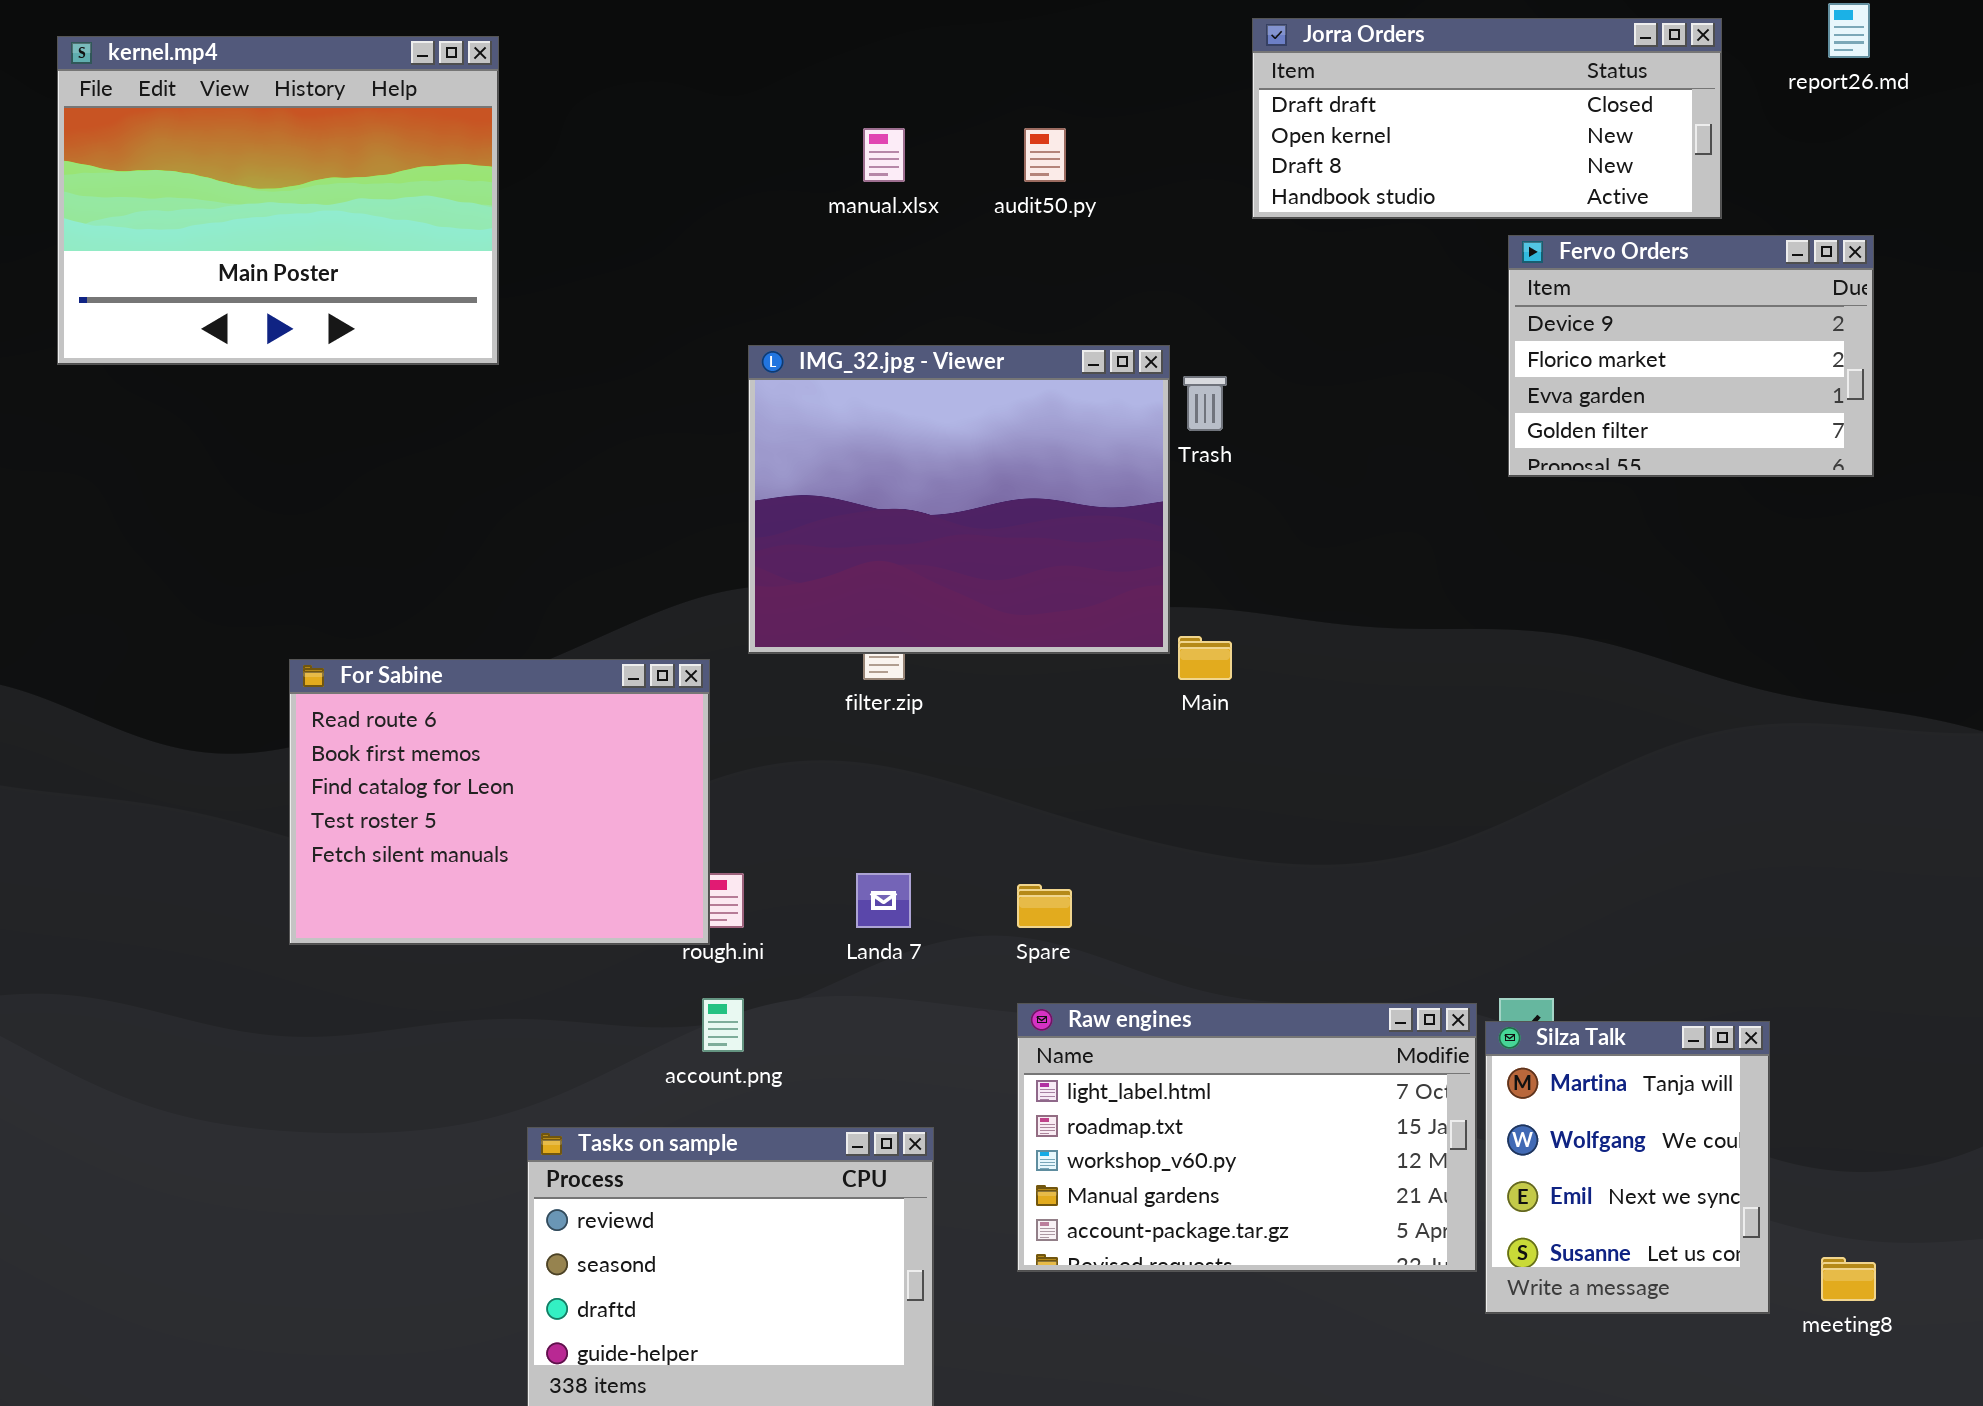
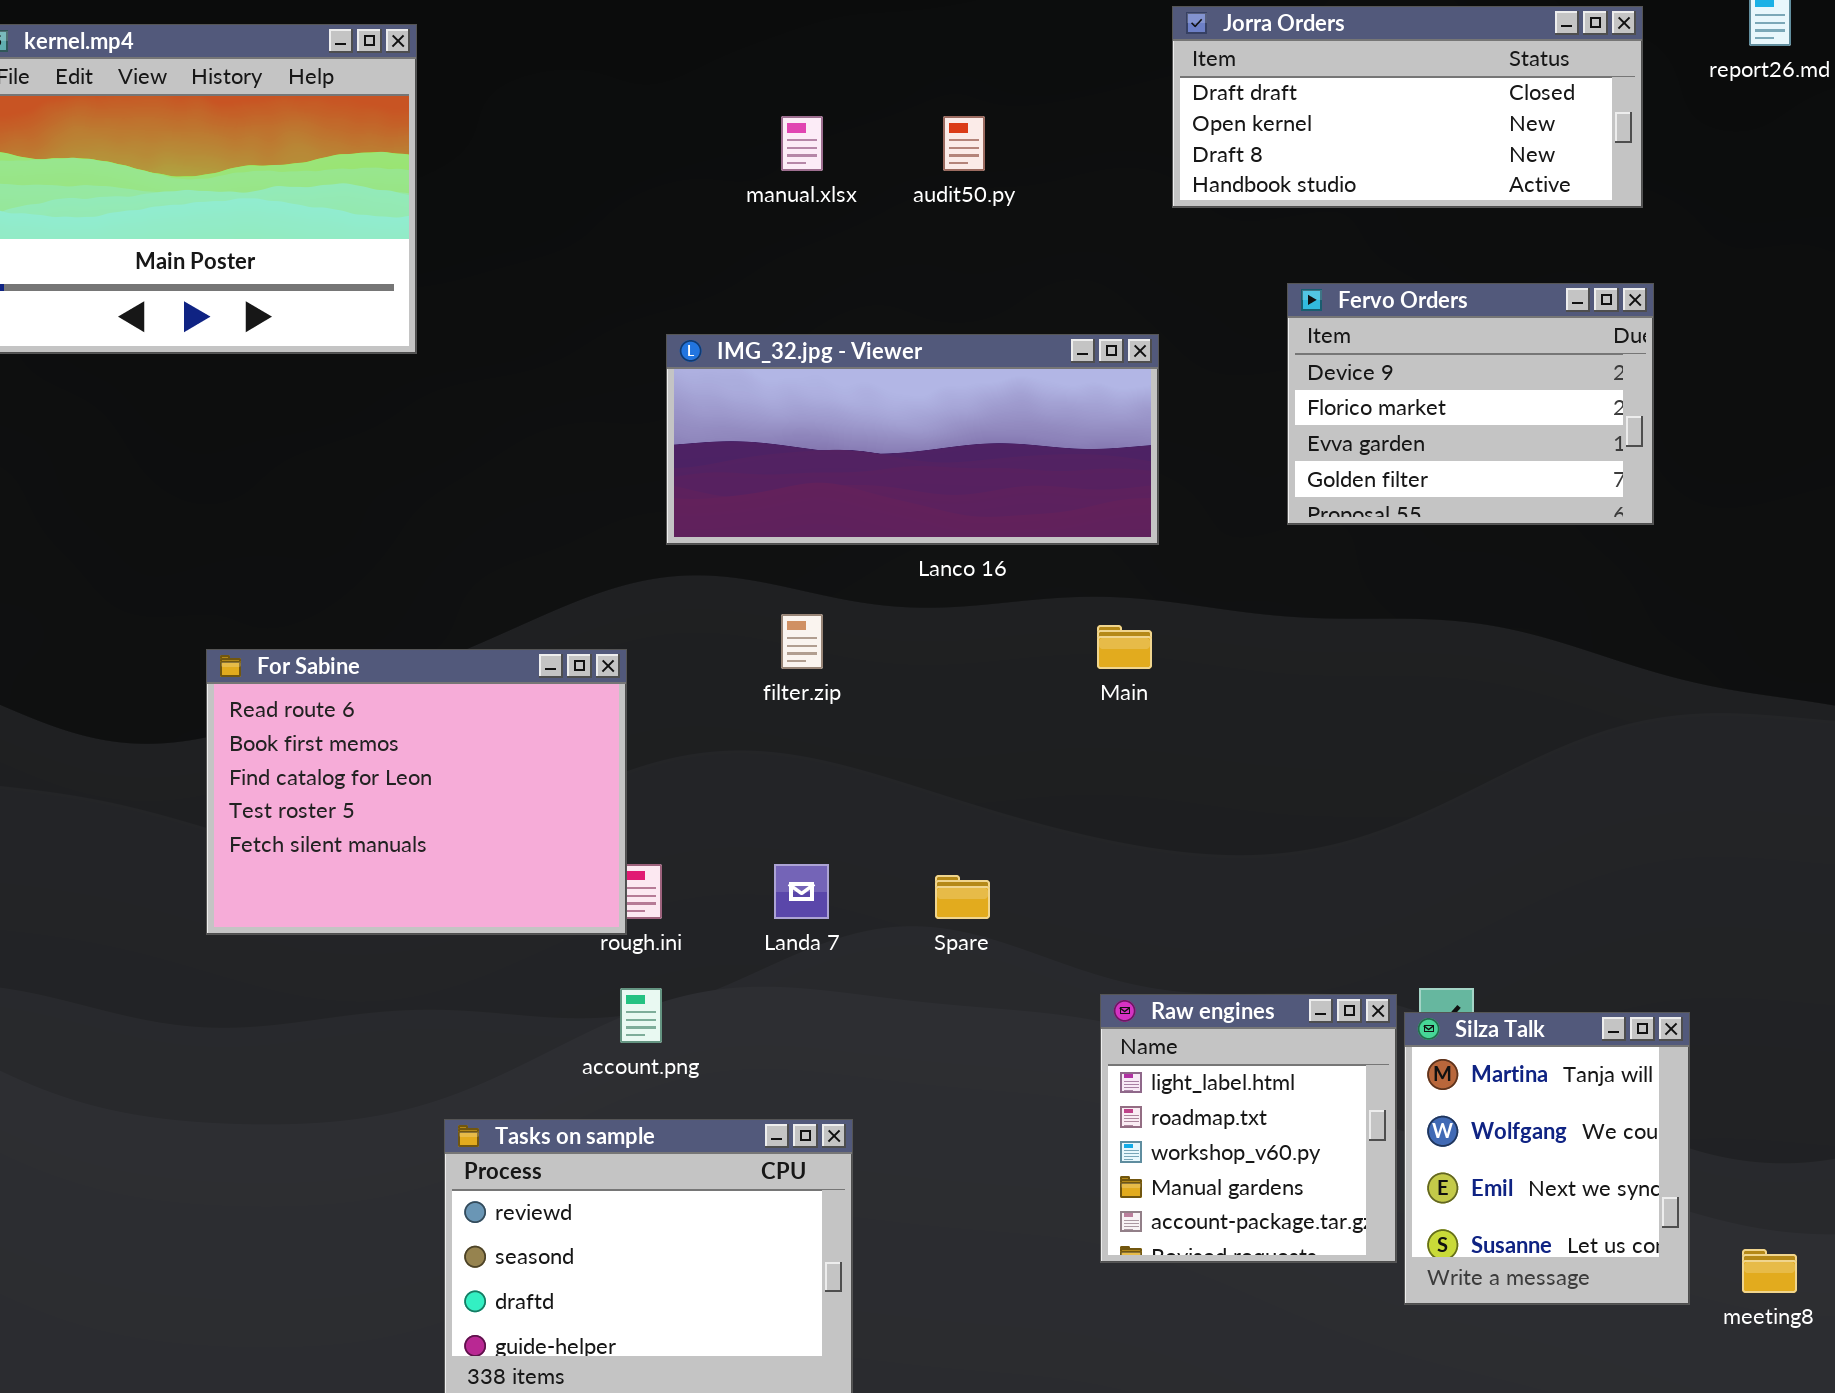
Fervo Orders: [1508,235,1874,477] -> [1287,283,1654,525], moved
IMG_32.jpg - Viewer: [748,345,1170,654] -> [666,334,1159,545], resized
Raw engines: [1017,1003,1477,1272] -> [1100,994,1397,1263], resized

